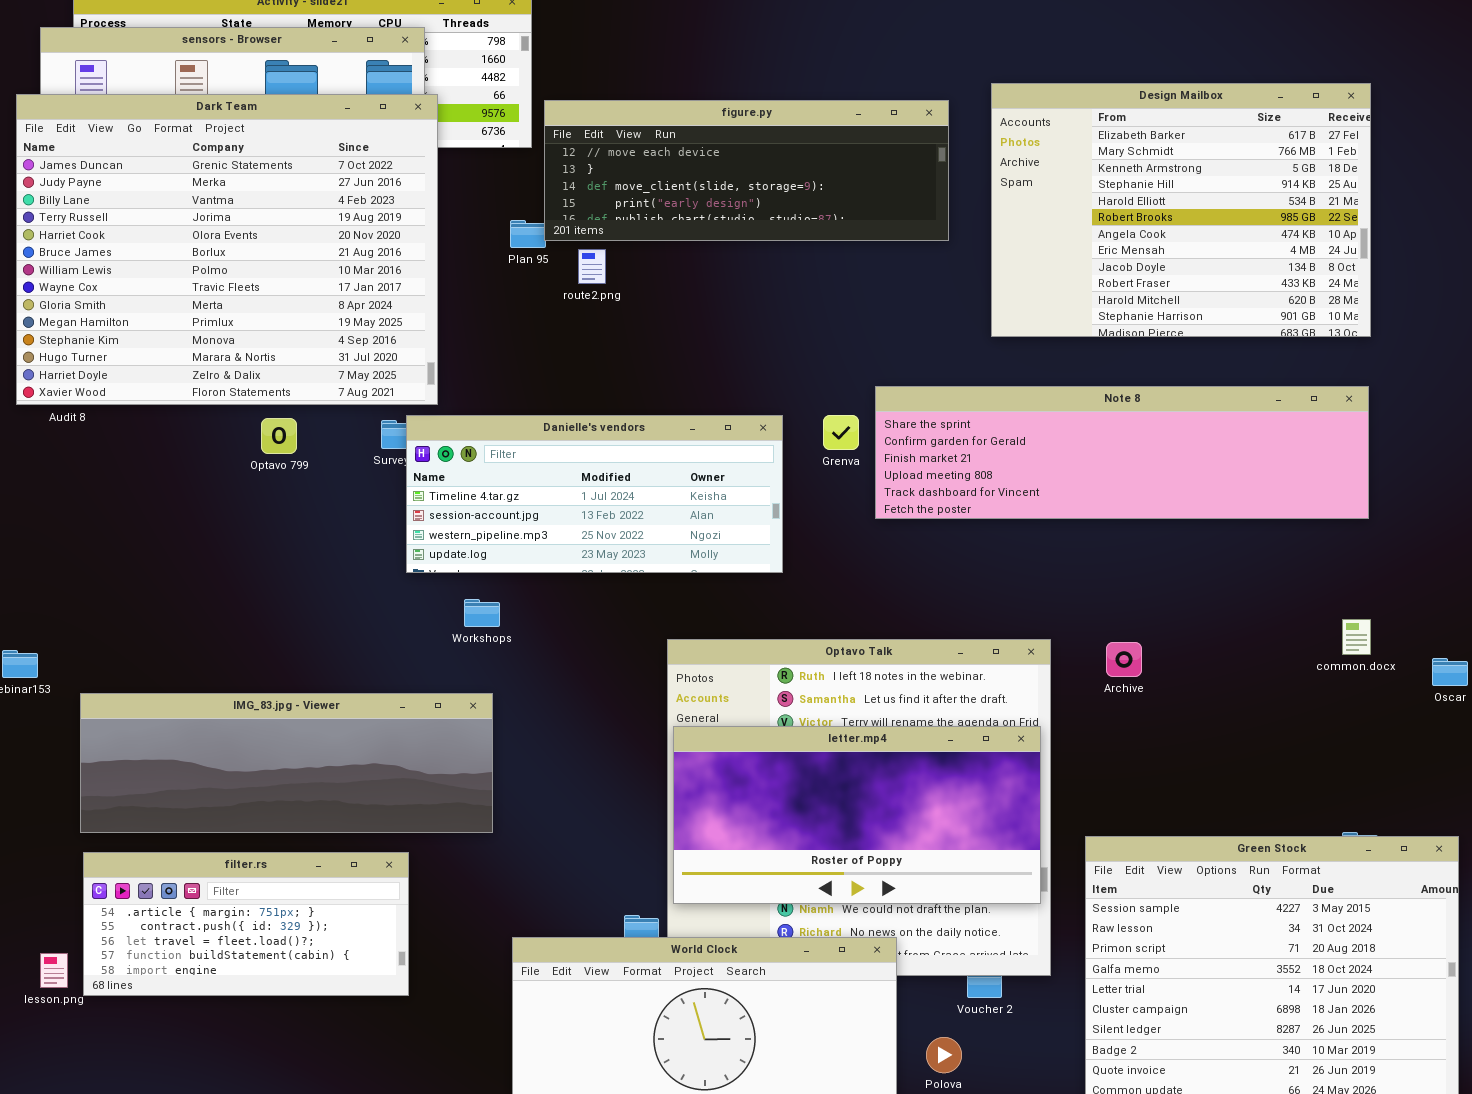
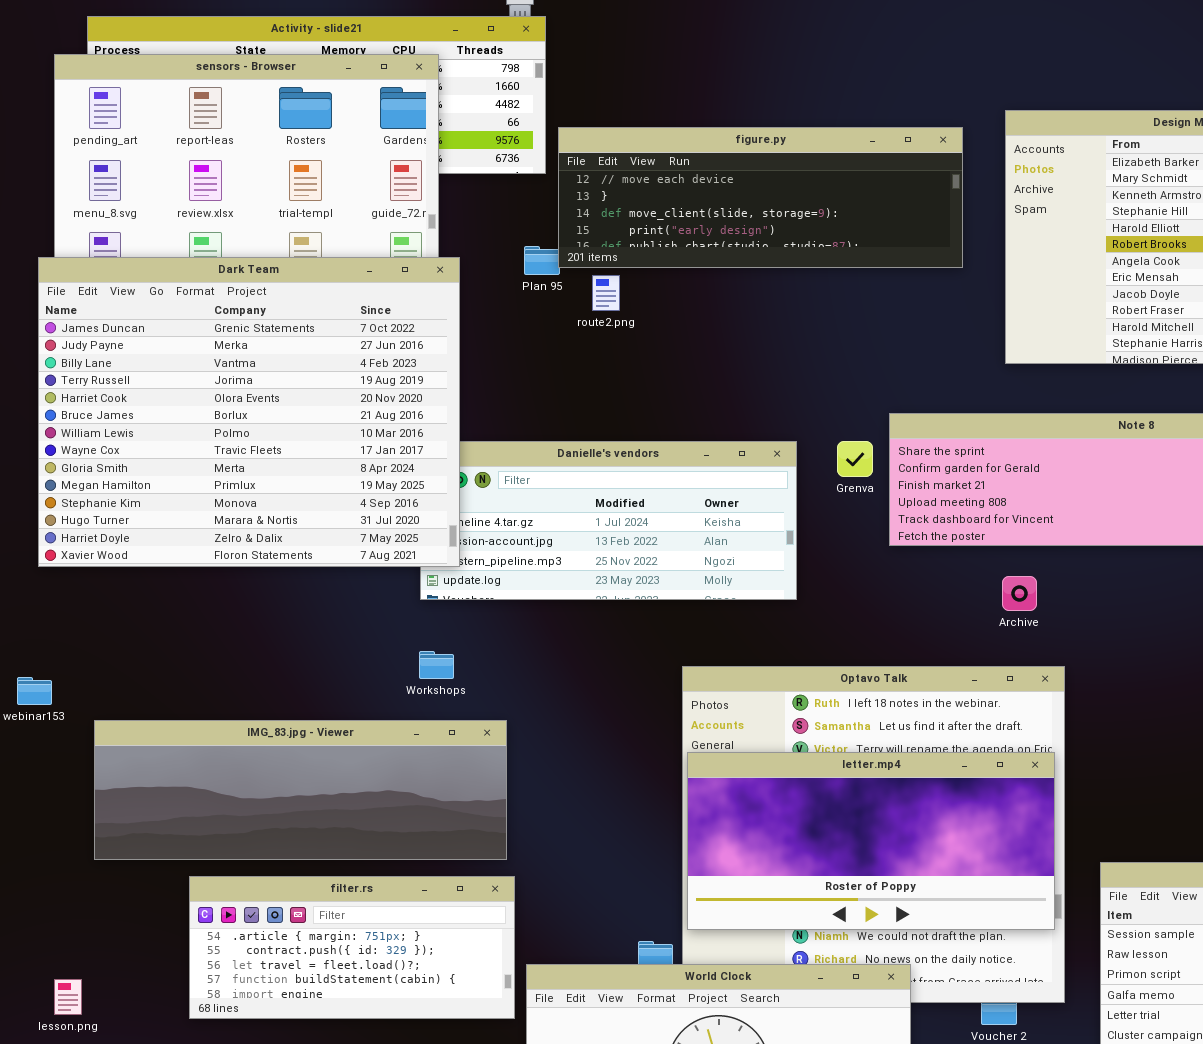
Dark Team: [16,94,438,405] -> [38,257,460,567], moved
Workshops: [464,599,500,627] -> [419,651,454,679], moved
Archive: [1106,642,1142,677] -> [1002,576,1037,611], moved
filter.rs: [83,852,409,996] -> [189,876,515,1019], moved

